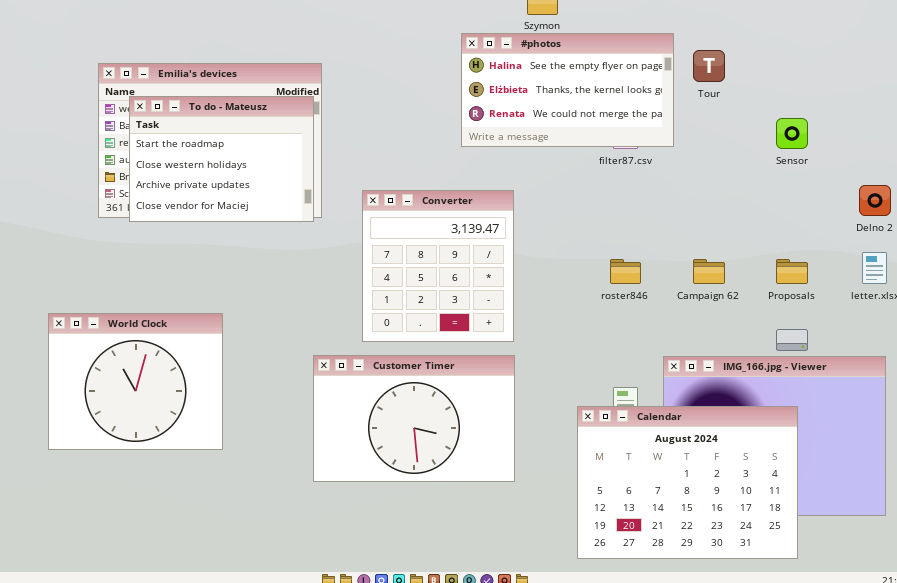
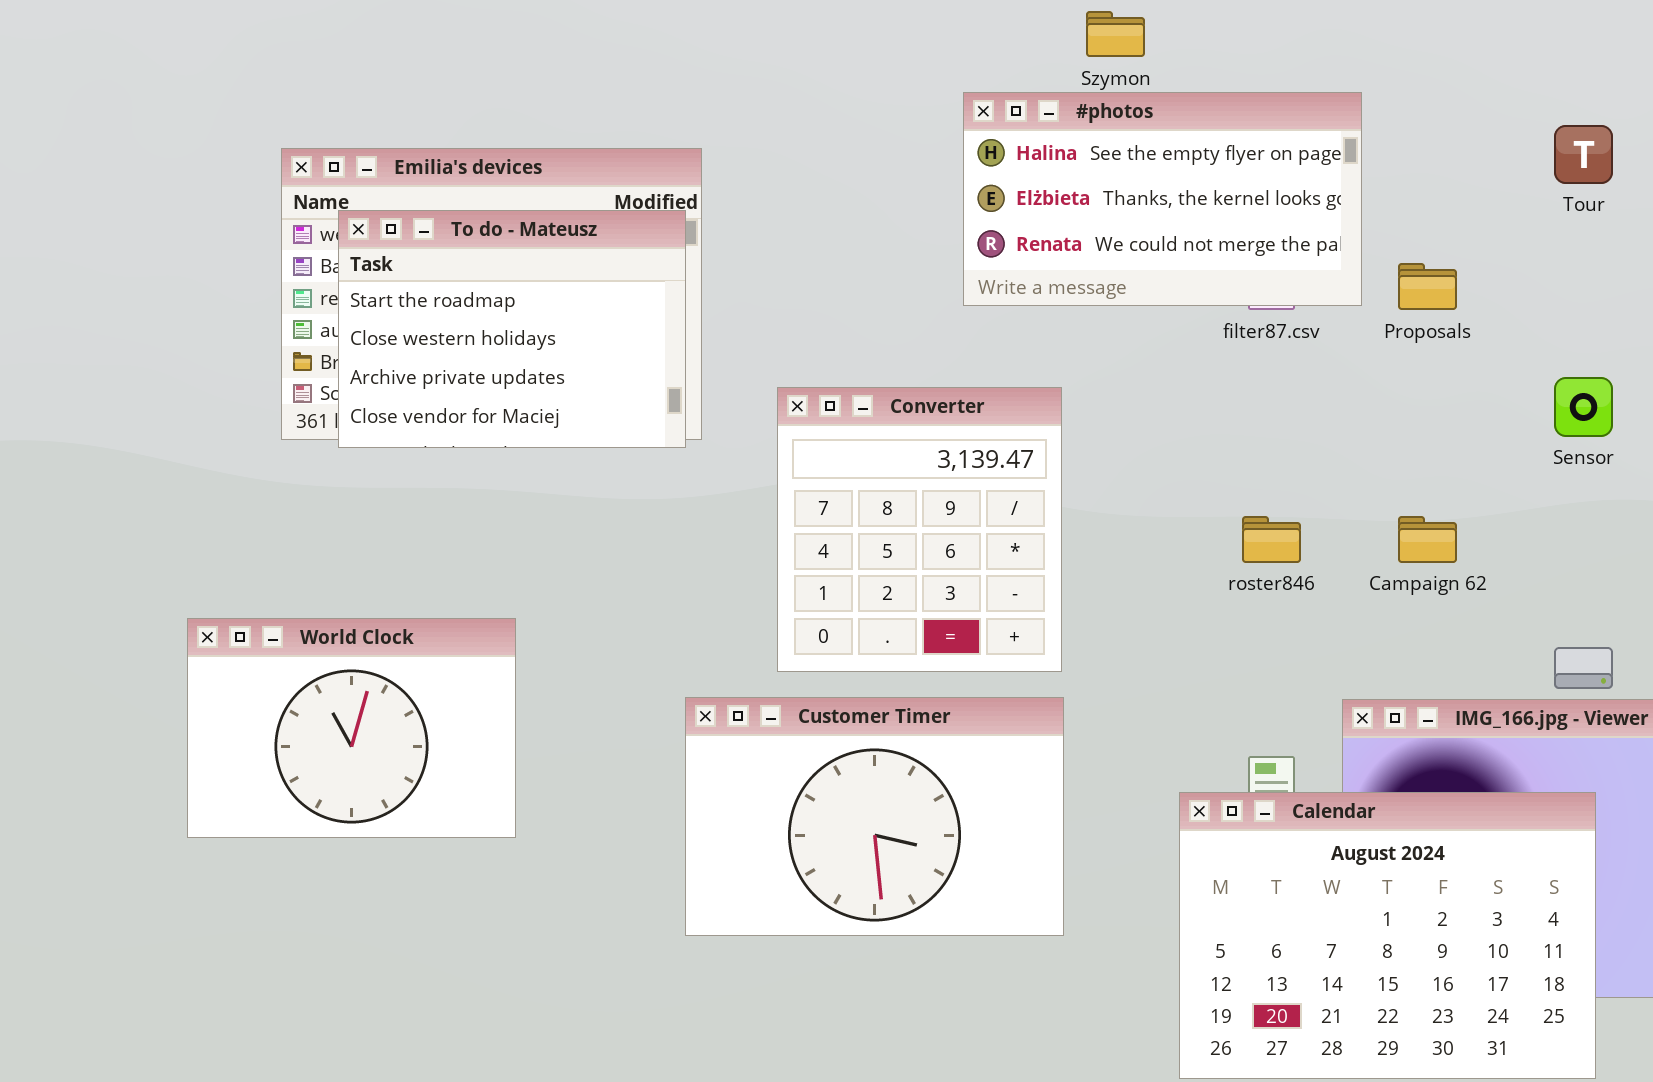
Tour: [693,50,725,82] -> [1554,125,1613,184], moved
Sensor: [776,118,808,149] -> [1554,377,1613,437], moved
Proposals: [776,259,808,284] -> [1398,263,1457,310], moved
World Clock: [48,313,223,450] -> [187,618,516,838], resized

